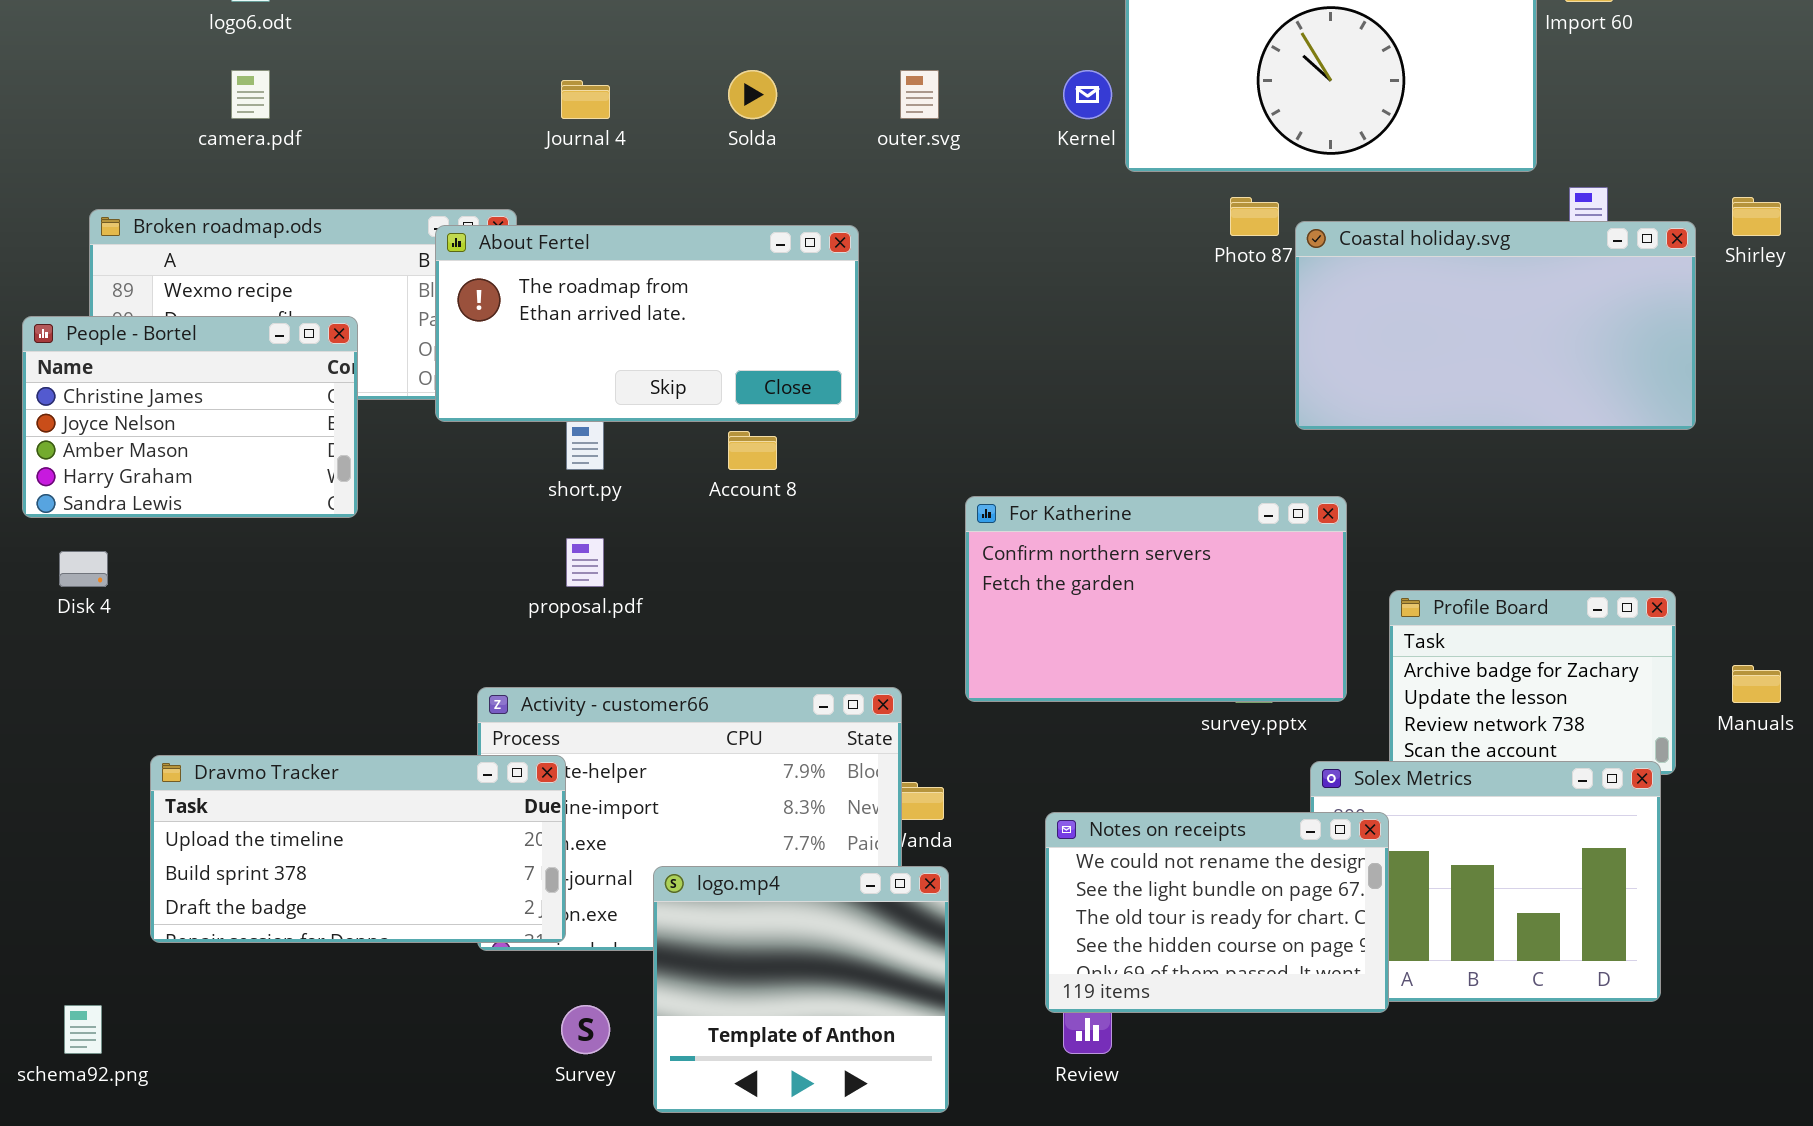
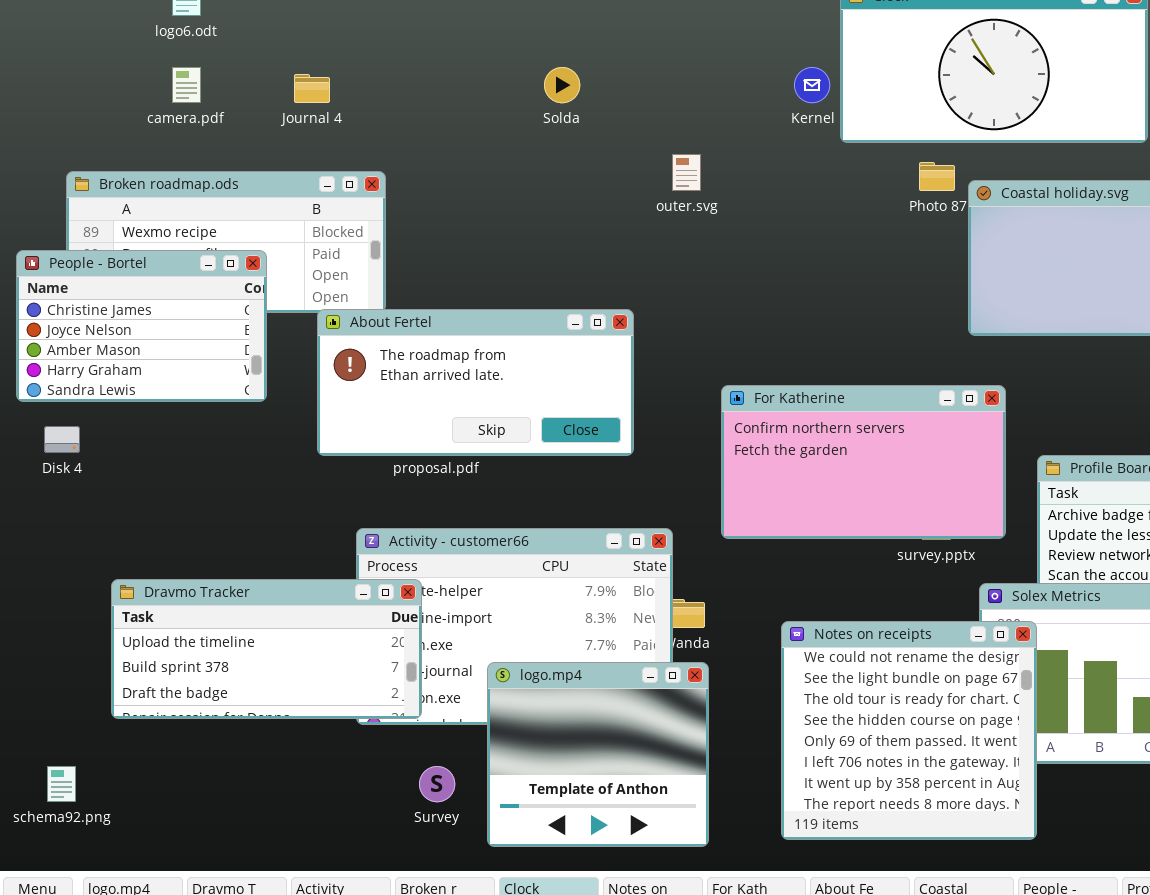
outer.svg: [900,70,939,119] -> [672,154,701,191], moved
Journal 4: [561,80,610,119] -> [294,74,330,103], moved
About Fertel: [435,225,859,422] -> [317,309,634,456], moved
Notes on receipts: [1045,812,1389,1013] -> [781,621,1037,840], resized

